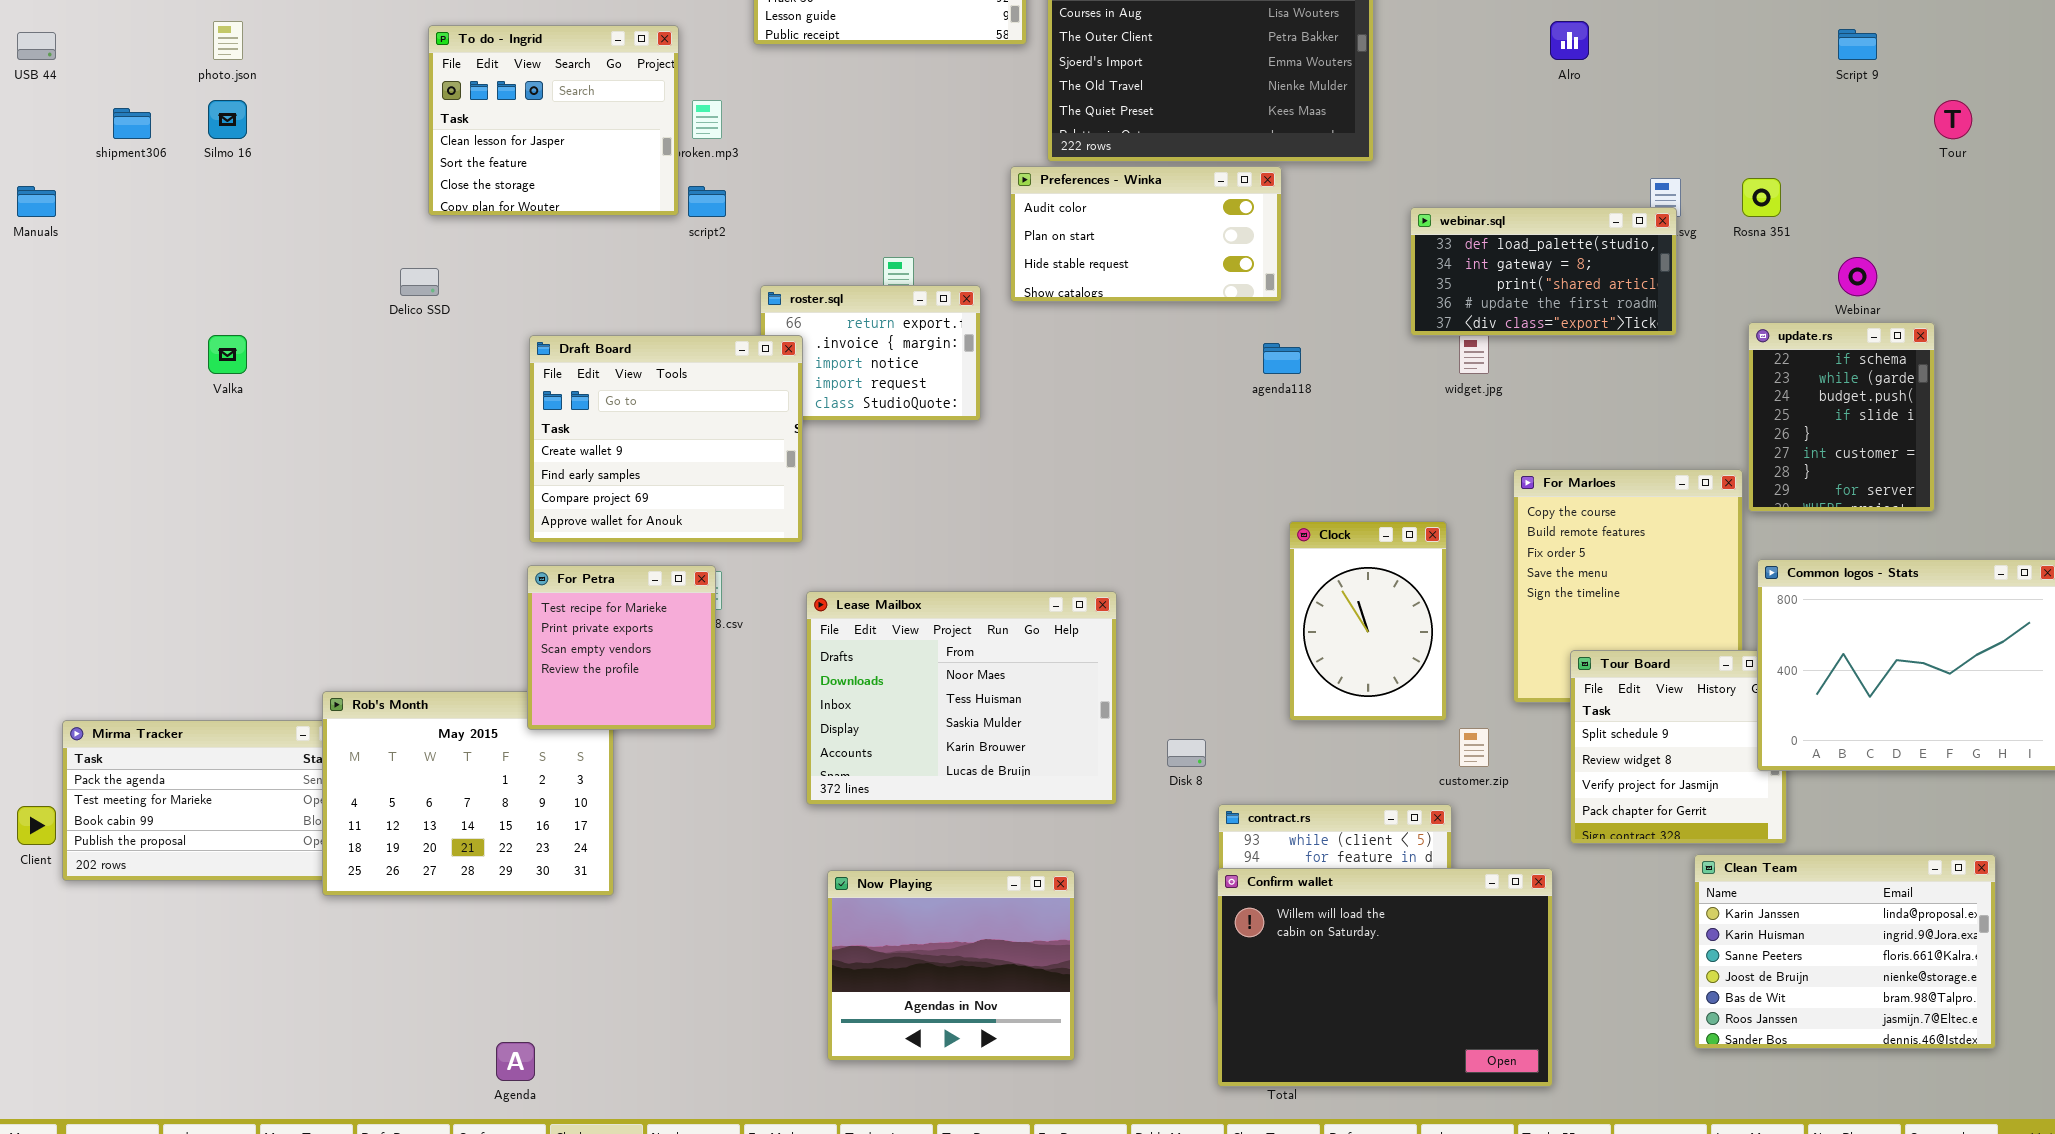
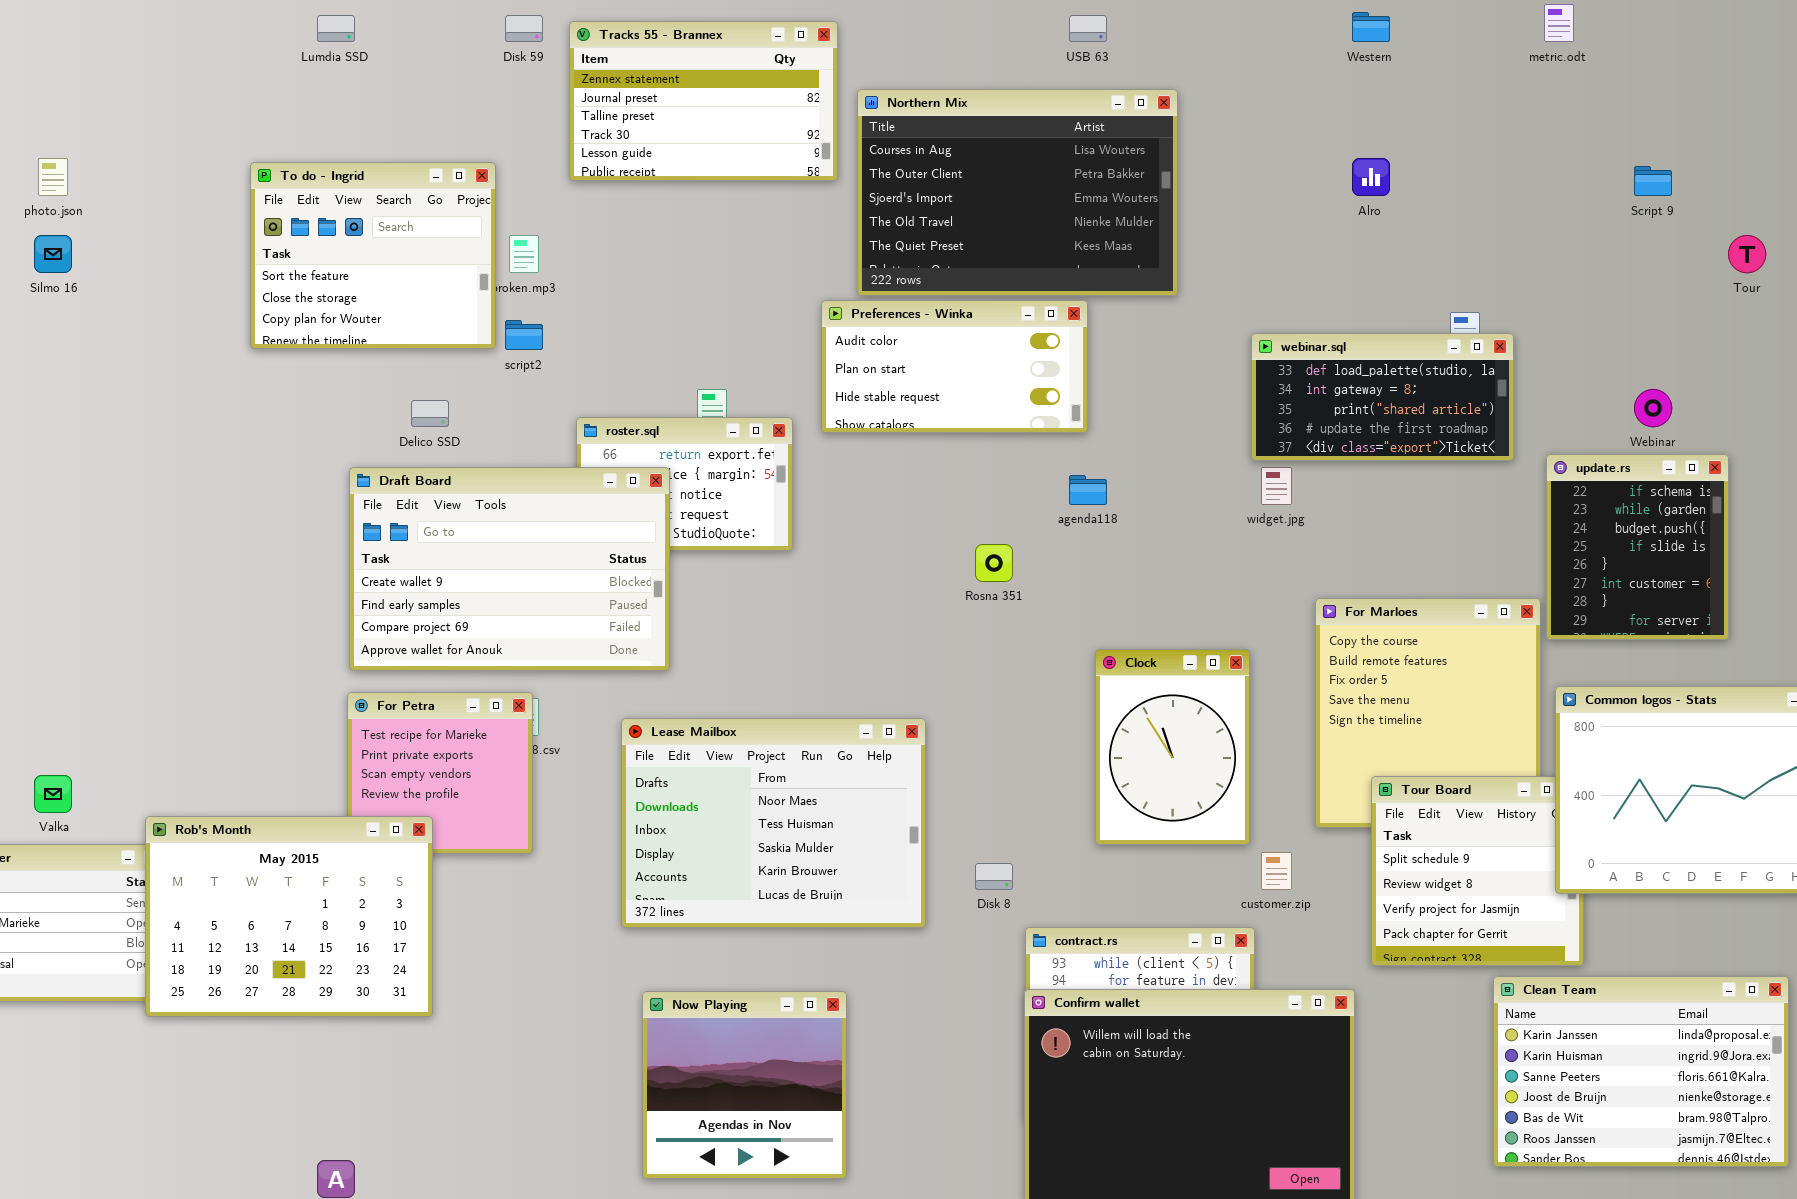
To do - Ingrid: [428,25,679,216] -> [250,162,496,349], scrolled down 1 row
Rosna 351: [1742,178,1781,217] -> [975,544,1013,582], moved
webinar.sql: [1410,207,1677,336] -> [1251,333,1514,461], moved
Delico SSD: [400,268,439,296] -> [411,400,449,427], moved
Valka: [208,335,247,374] -> [34,775,72,813], moved
Draft Board: [529,335,803,543] -> [349,467,670,671], resized
Rob's Month: [322,691,614,896] -> [145,816,433,1017], raised
Now Playing: [827,870,1075,1061] -> [642,991,847,1179], resized

